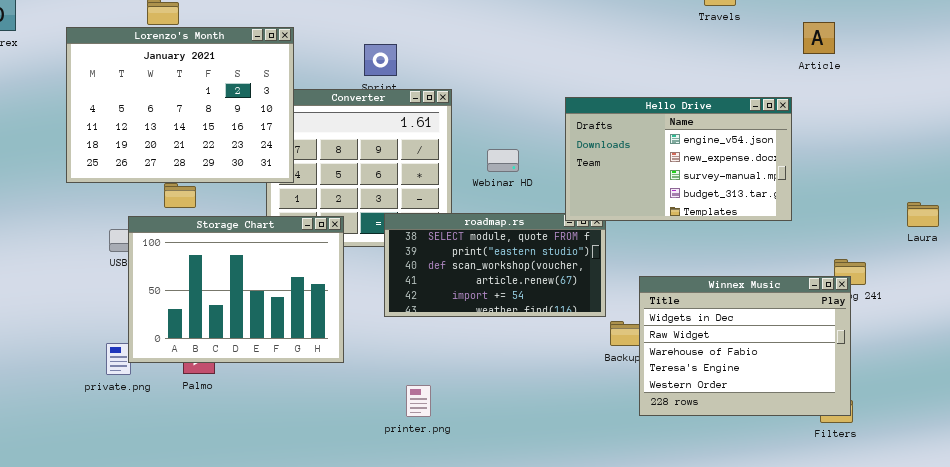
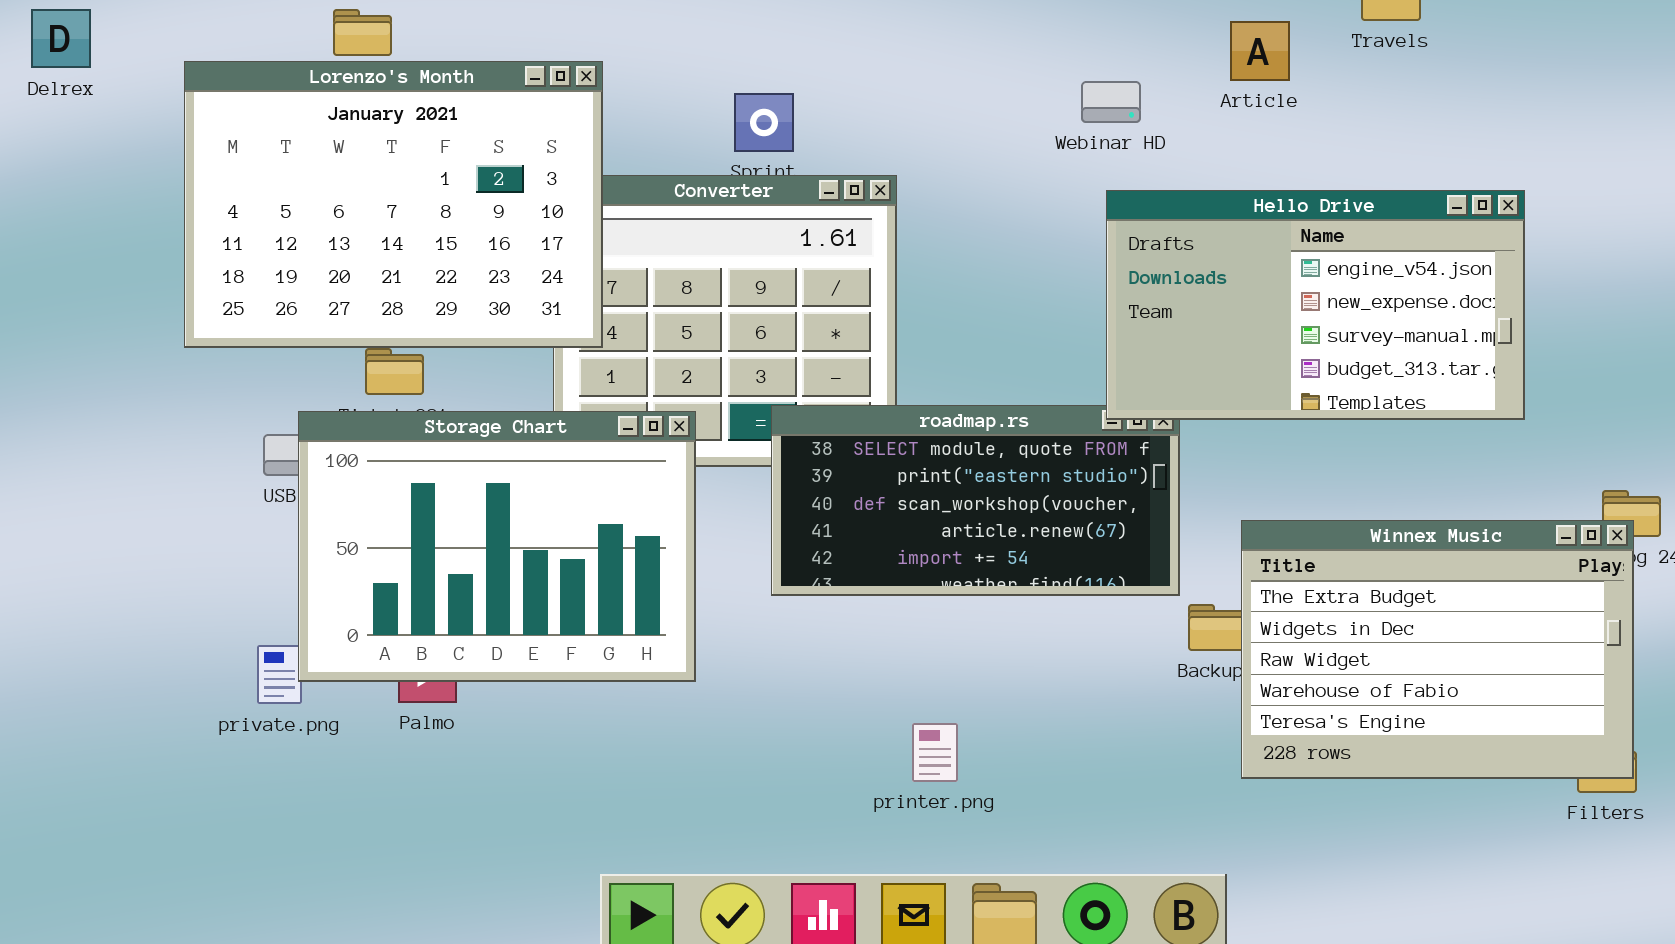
Article: [803,22,835,54] -> [1230,21,1290,81], moved
Webinar HD: [487,149,519,172] -> [1081,81,1141,123], moved
Winnex Music: [639,276,851,416] -> [1241,520,1634,779], scrolled up 1 row
printer.png: [406,385,431,417] -> [912,723,958,782], moved

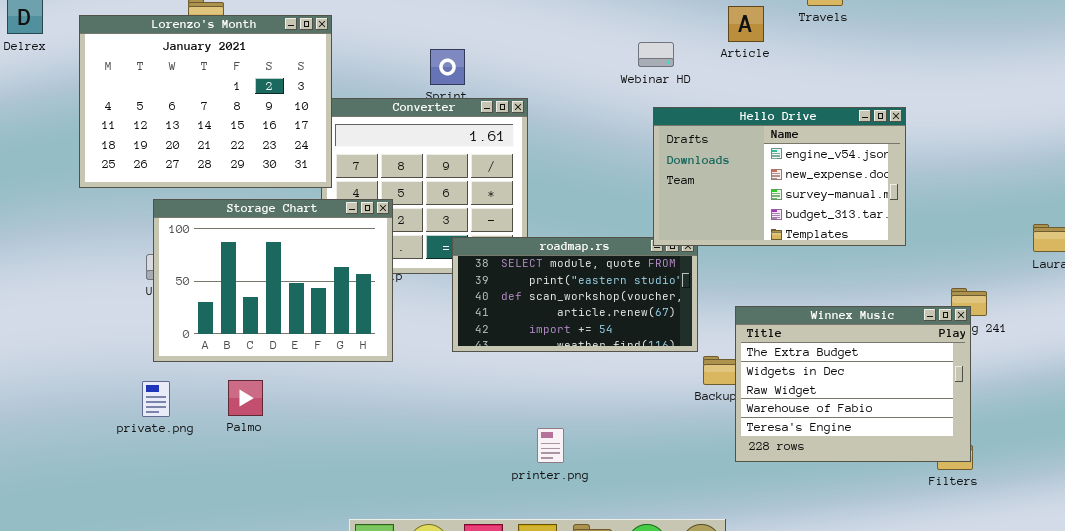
Lorenzo's Month: [184,61,603,348] -> [79,15,332,188], moved
Storage Chart: [298,411,696,682] -> [153,199,393,362], moved

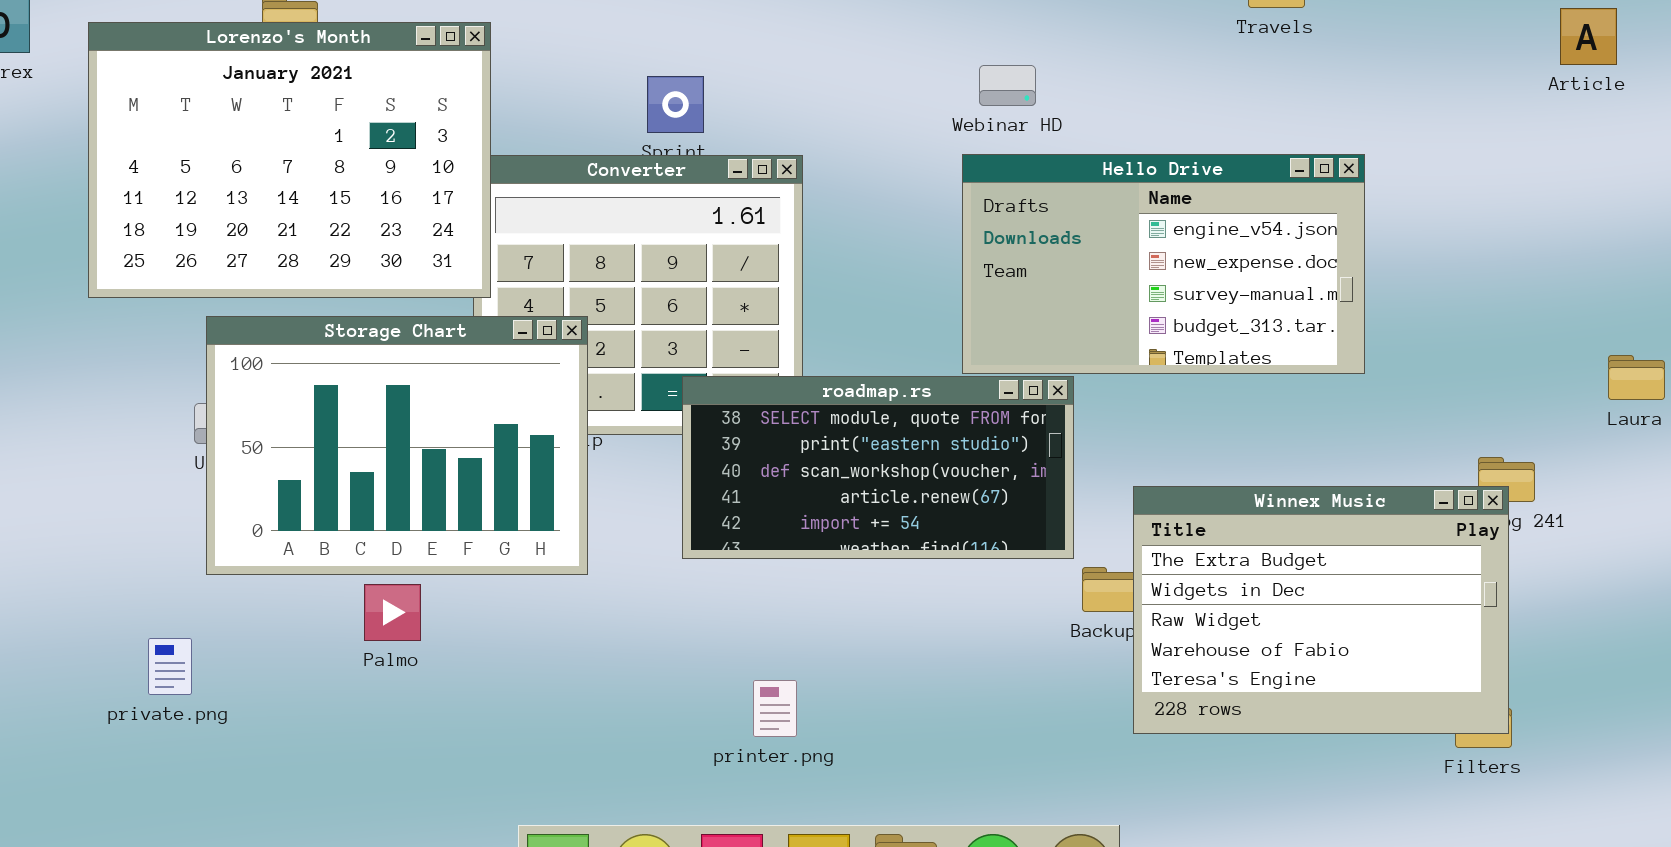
Article: [728,6,764,42] -> [1560,8,1617,65], moved
Hello Drive: [653,107,906,246] -> [962,154,1365,374], moved
Palmo: [228,380,263,416] -> [364,584,421,641], moved
private.png: [142,381,170,417] -> [148,638,192,695], moved
printer.png: [537,428,564,463] -> [753,680,797,737], moved

